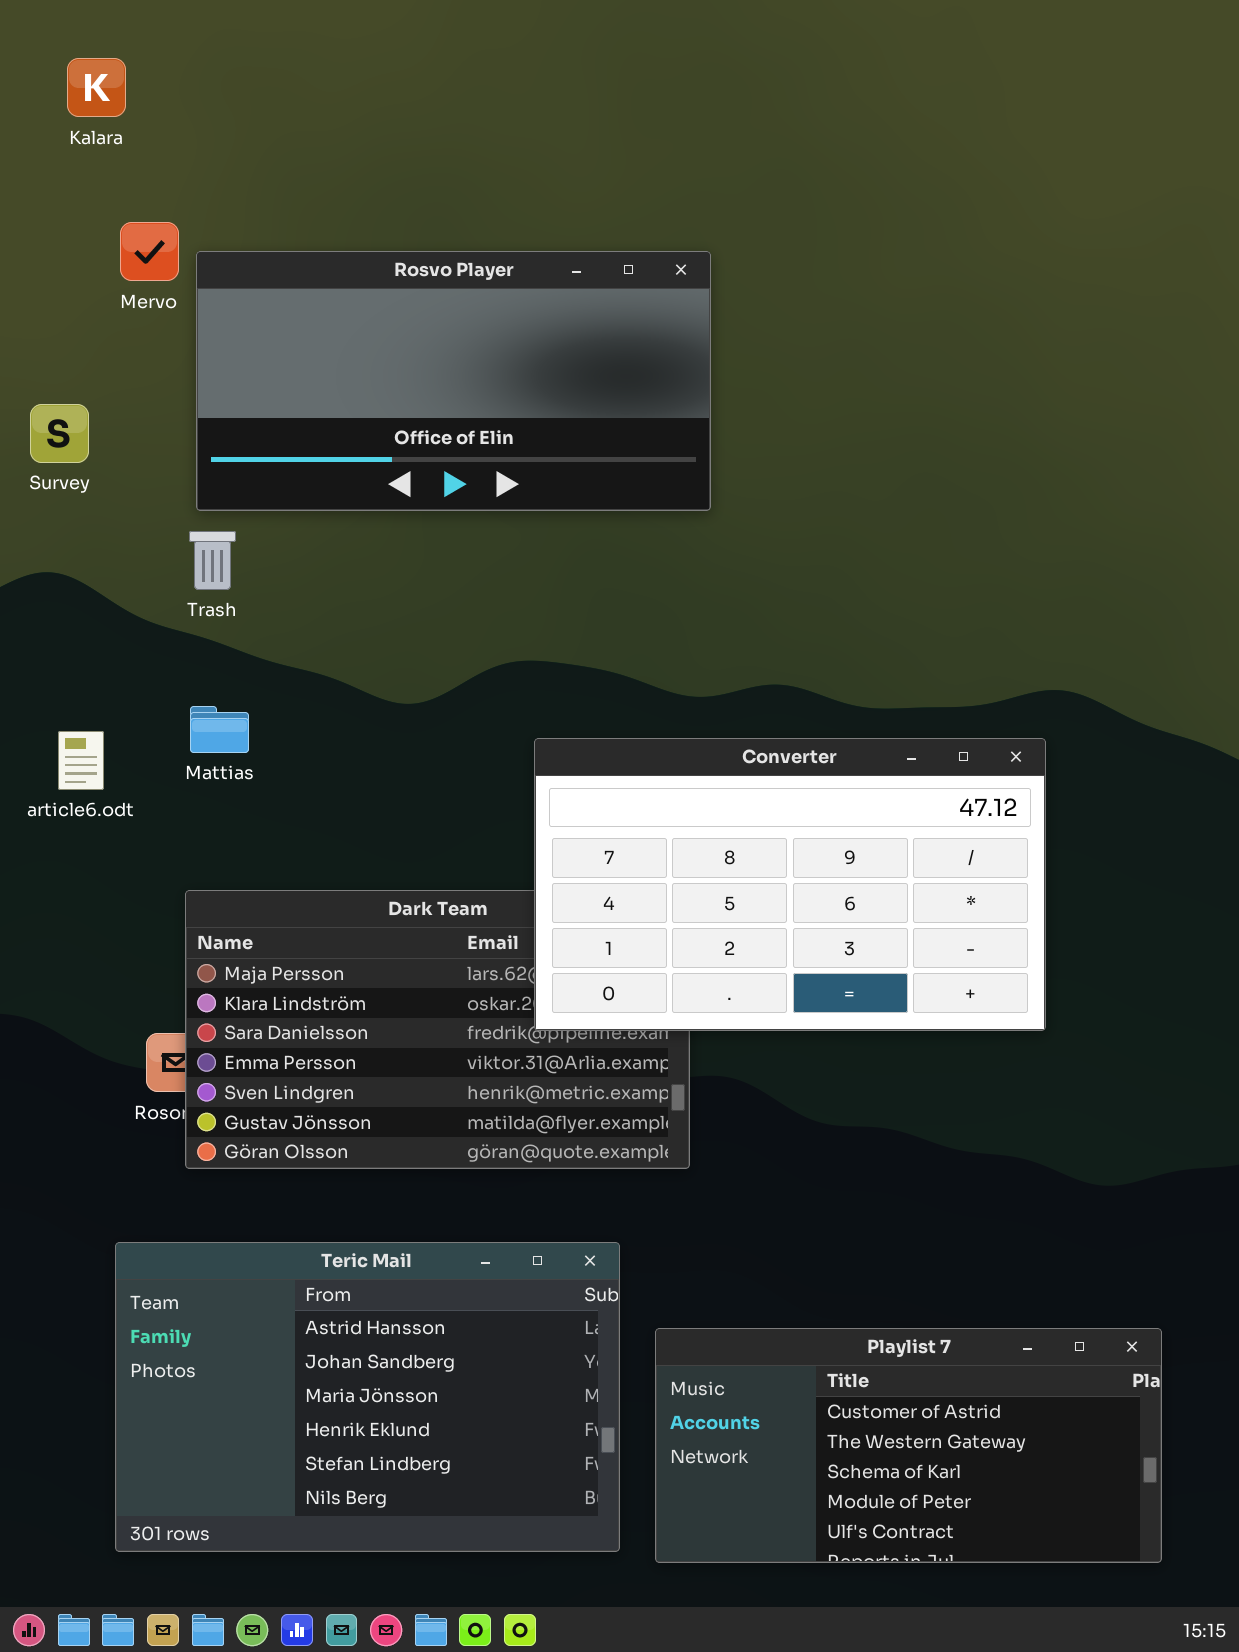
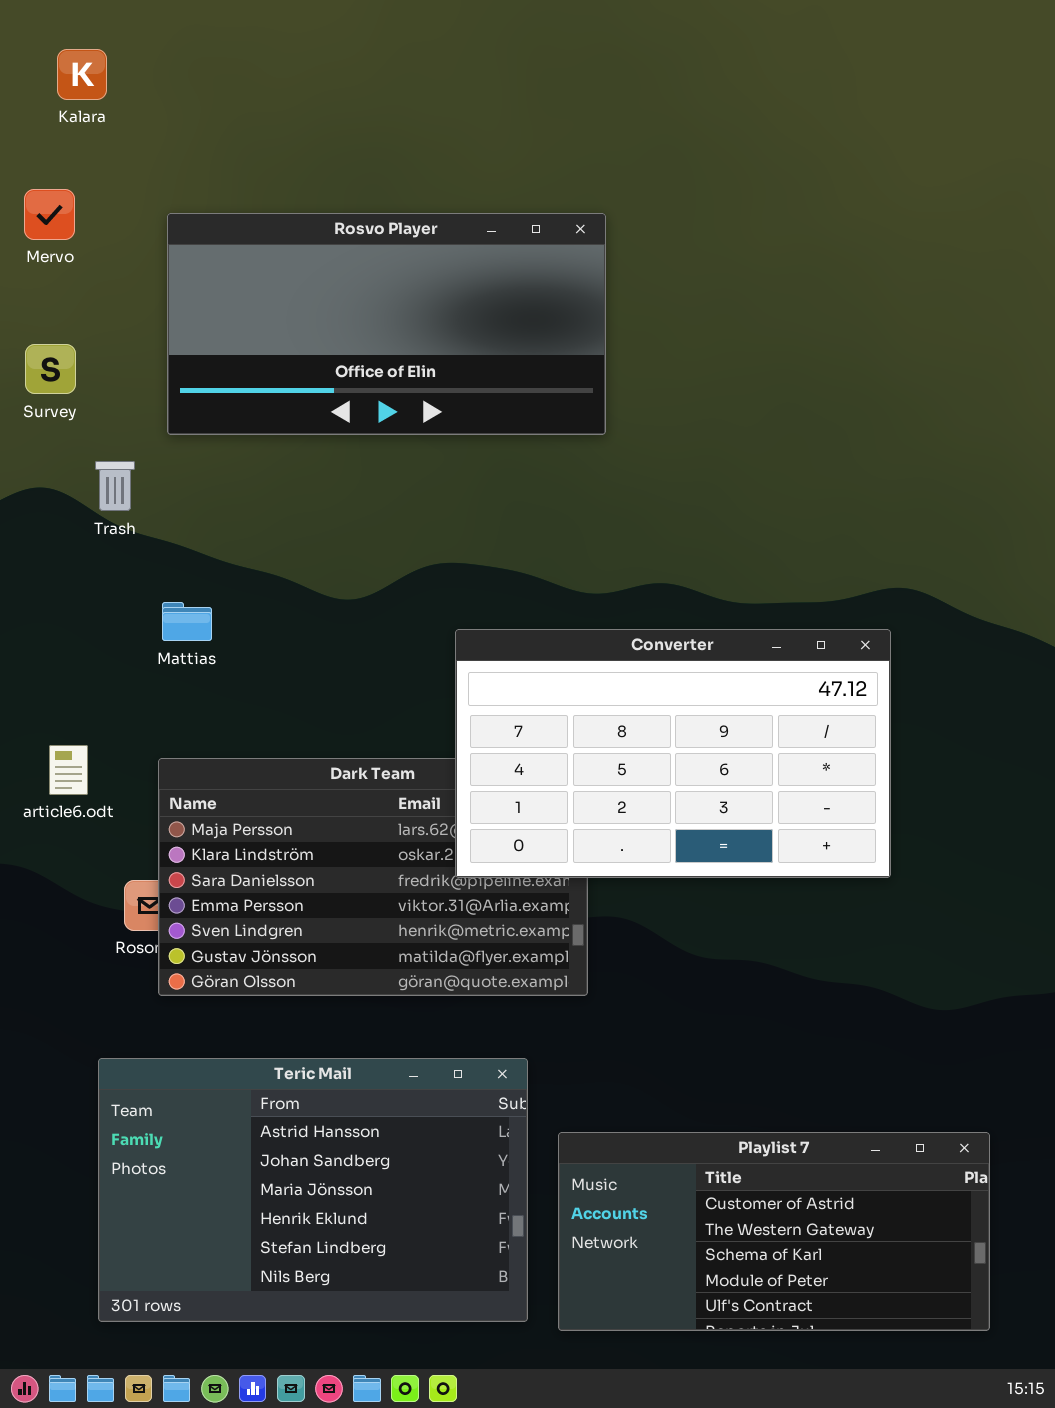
Mervo: [120,222,179,281] -> [24,189,75,240], moved
Trash: [189,531,236,590] -> [95,461,135,511], moved
article6.odt: [58,731,104,790] -> [49,745,88,795], moved

